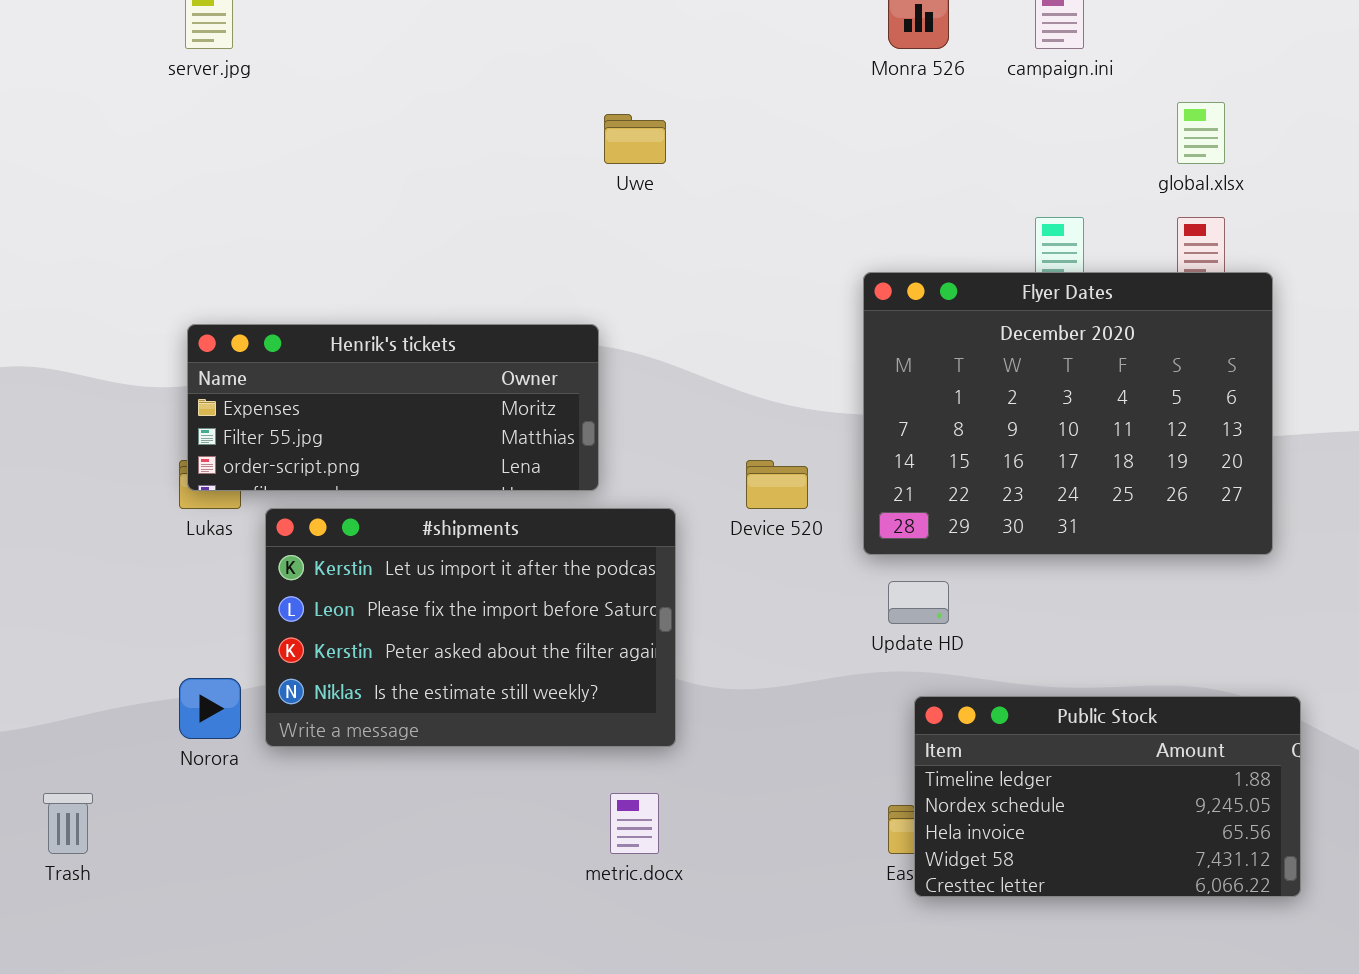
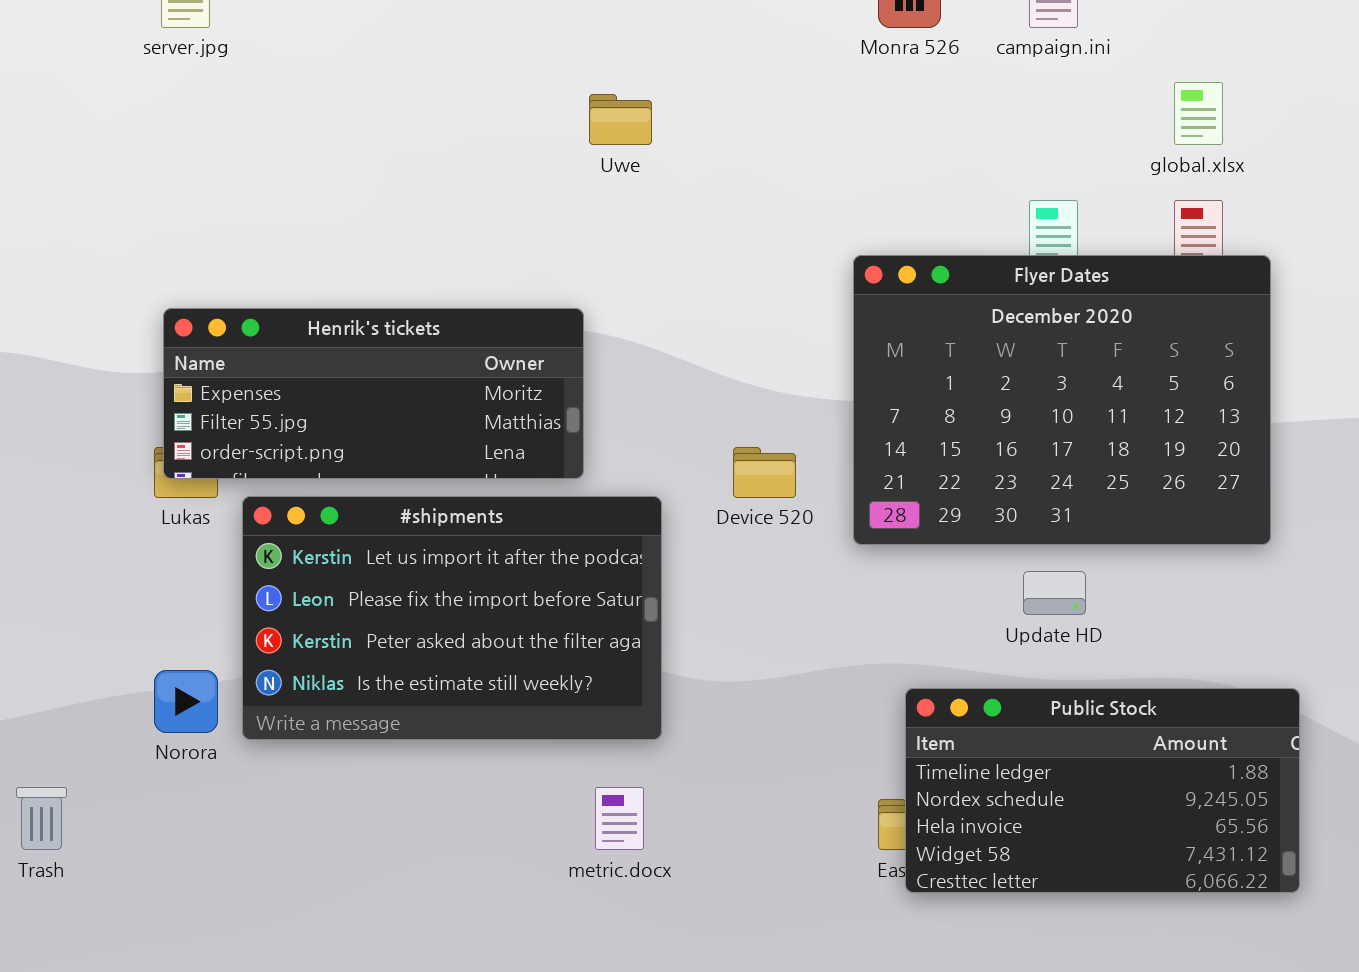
Update HD: [888,581,949,624] -> [1023,571,1086,615], moved

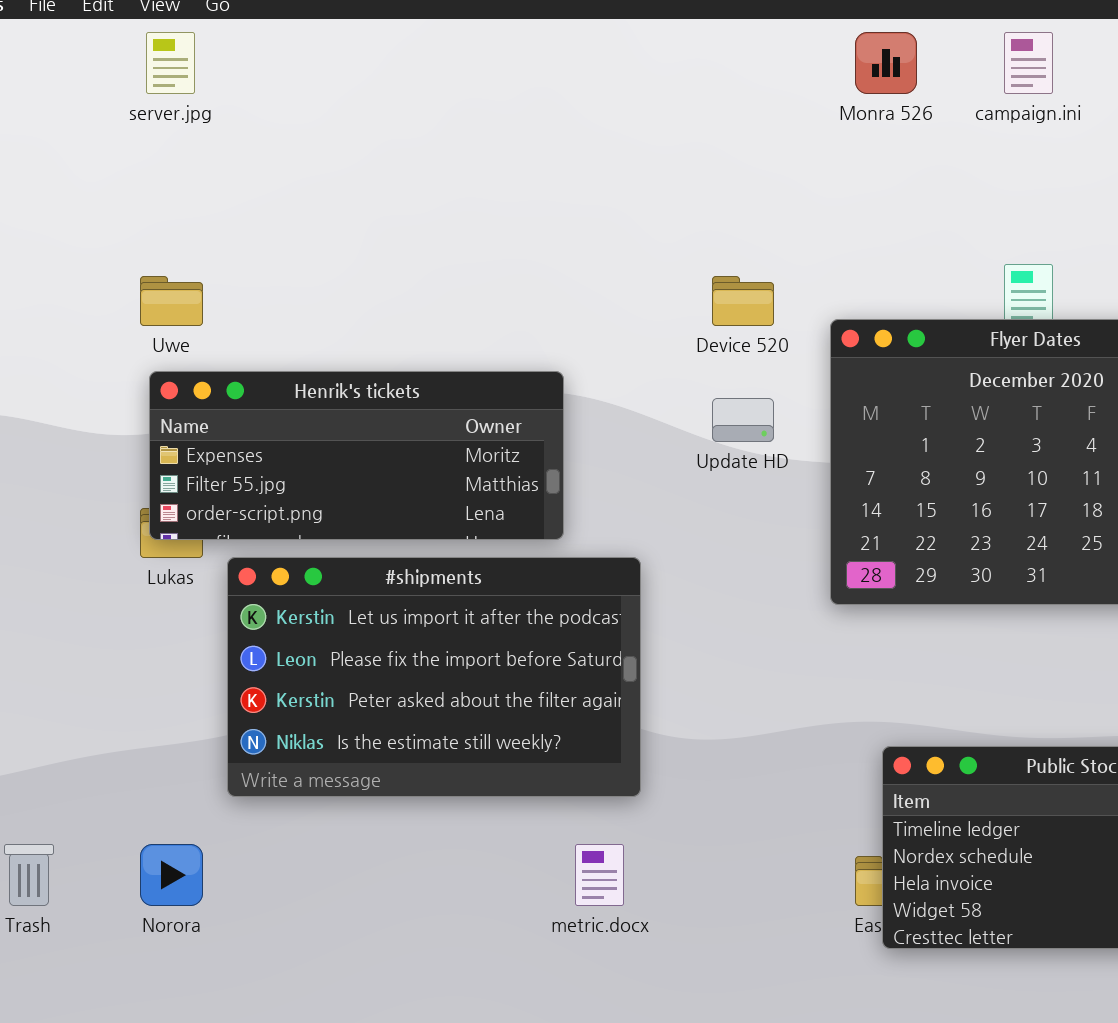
Uwe: [589,94,652,145] -> [140,276,203,326], moved
Device 520: [733,447,796,498] -> [712,276,774,326], moved
Update HD: [1023,571,1086,615] -> [712,398,774,442], moved
Norora: [154,670,218,733] -> [140,844,203,906], moved

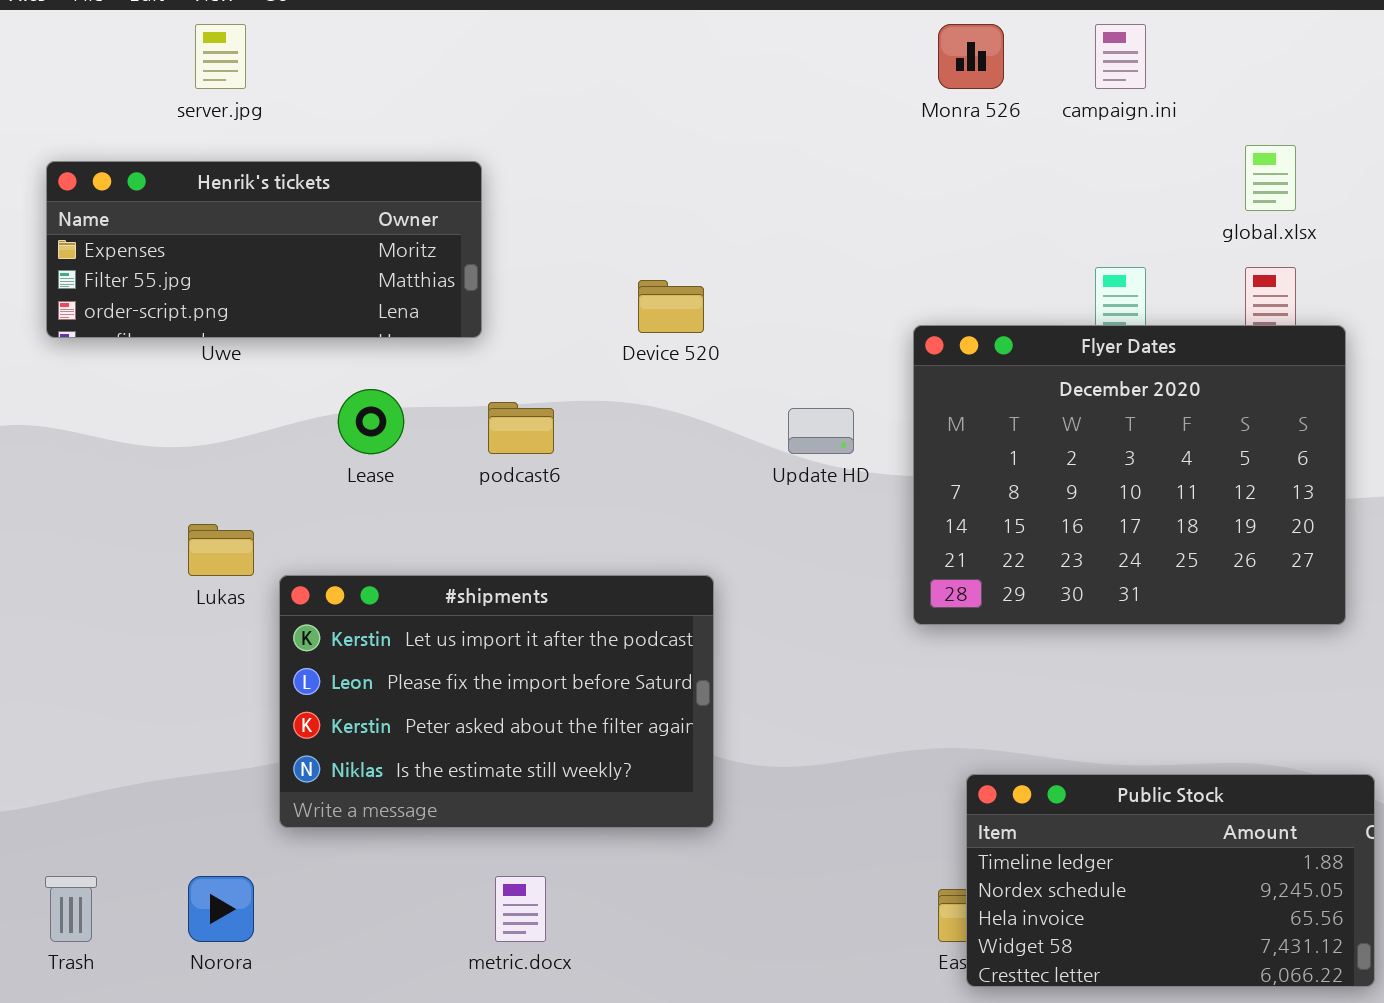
Device 520: [712,276,774,326] -> [638,280,704,333], moved
Henrik's tickets: [149,371,564,540] -> [46,161,482,338], moved
metric.docx: [575,844,624,906] -> [495,876,546,942], moved

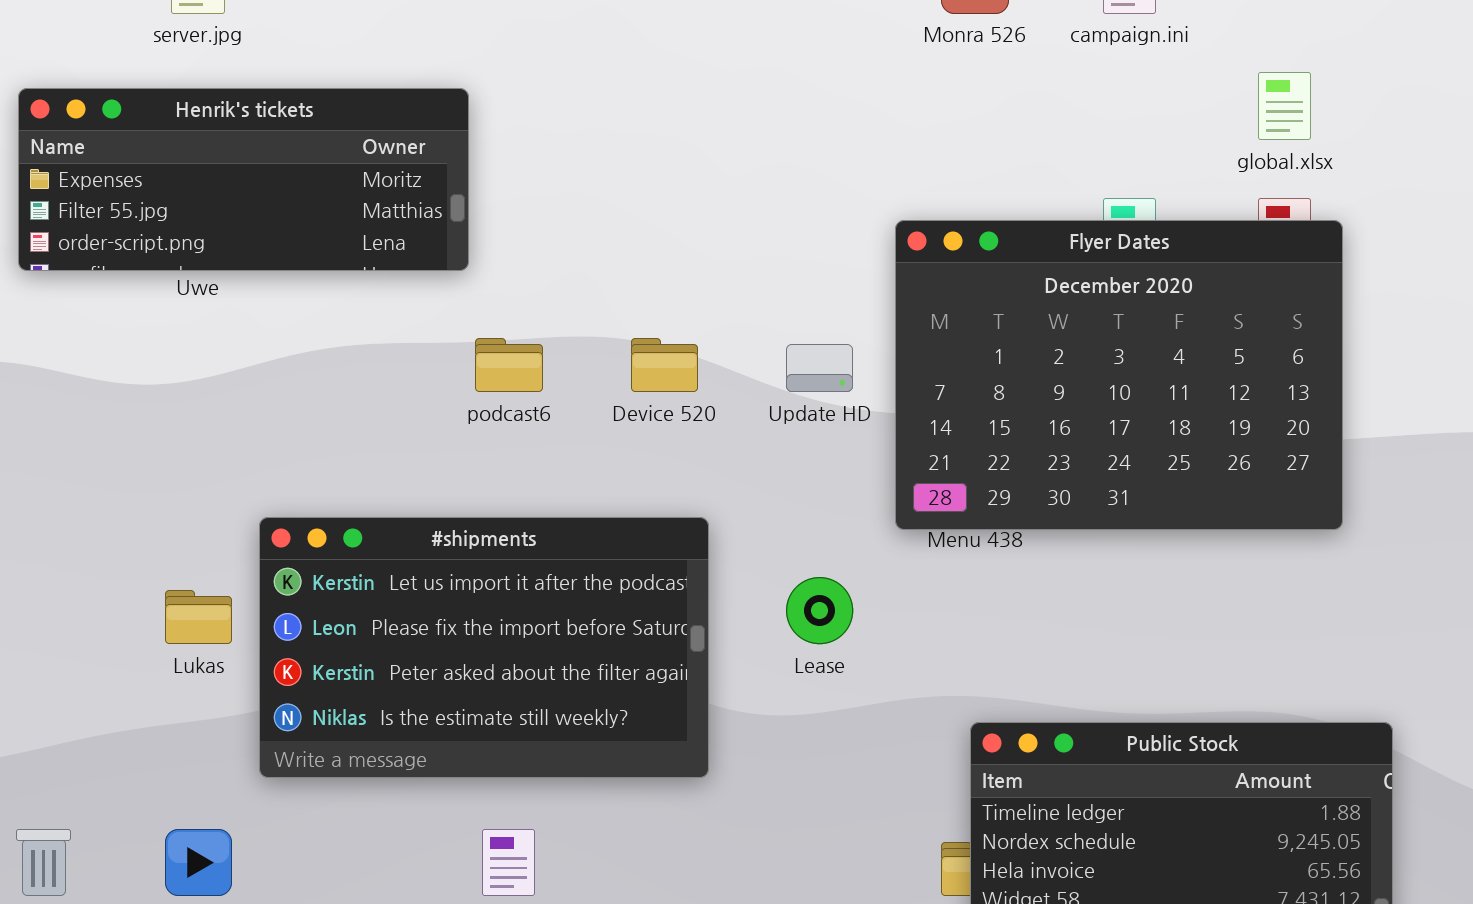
Device 520: [638,280,704,333] -> [631,338,698,392], moved
Flyer Dates: [913,325,1346,625] -> [895,220,1343,530], moved
Lease: [338,389,404,454] -> [786,577,853,644], moved
Lukas: [188,524,254,576] -> [165,590,232,644], moved

